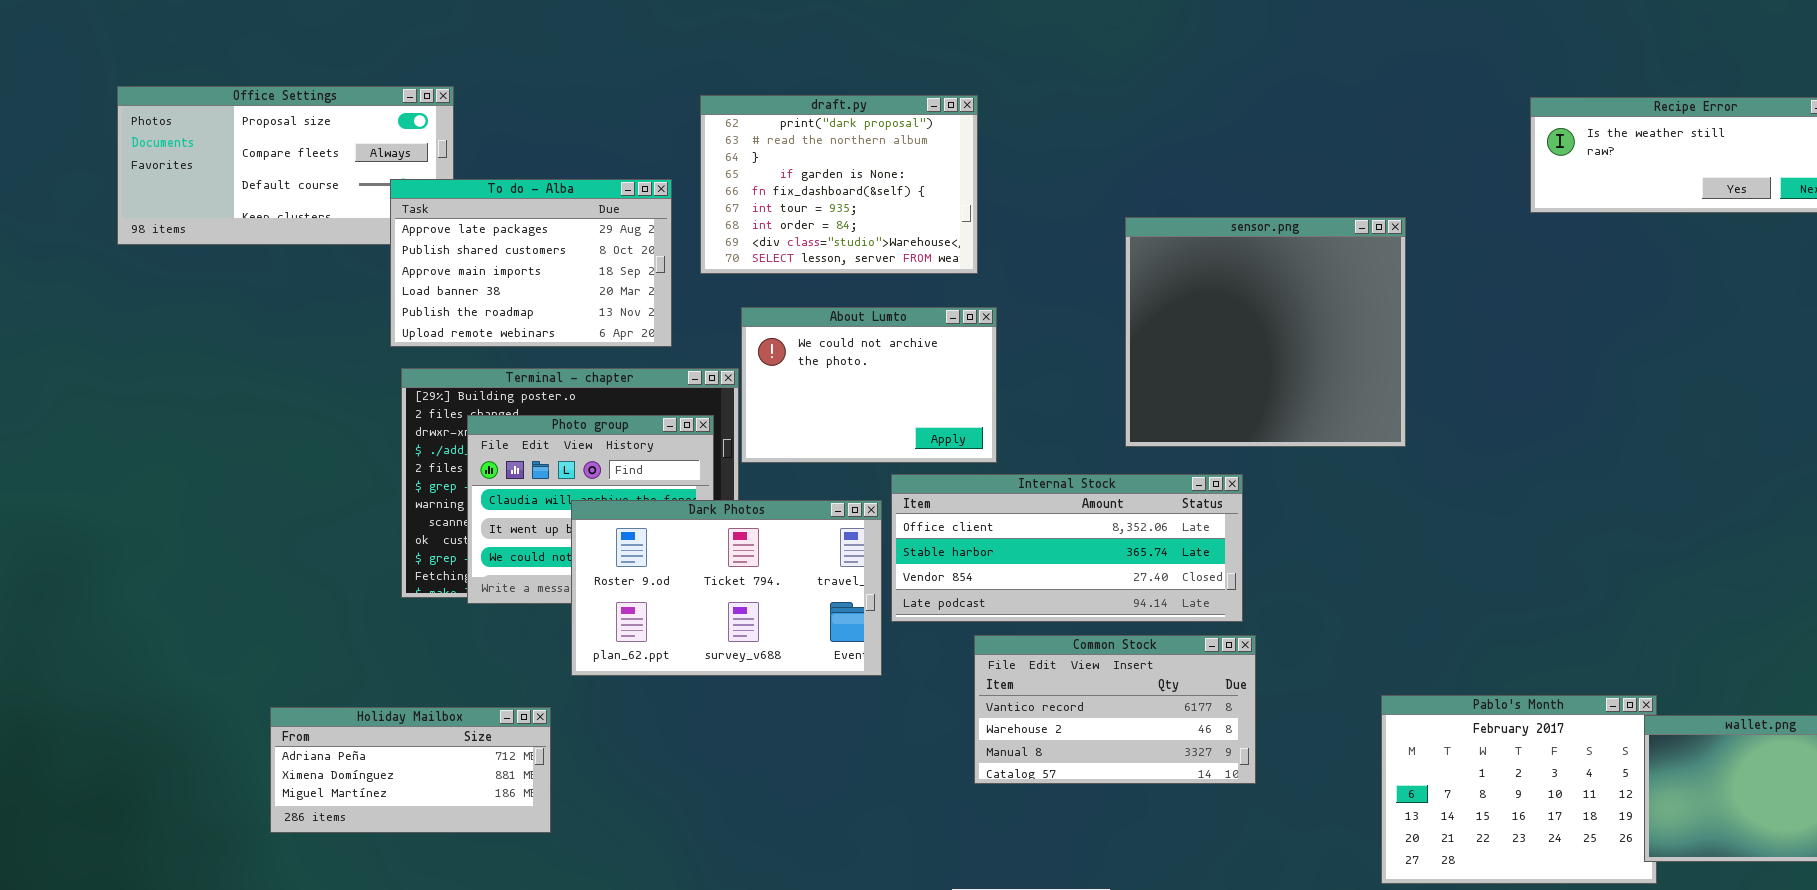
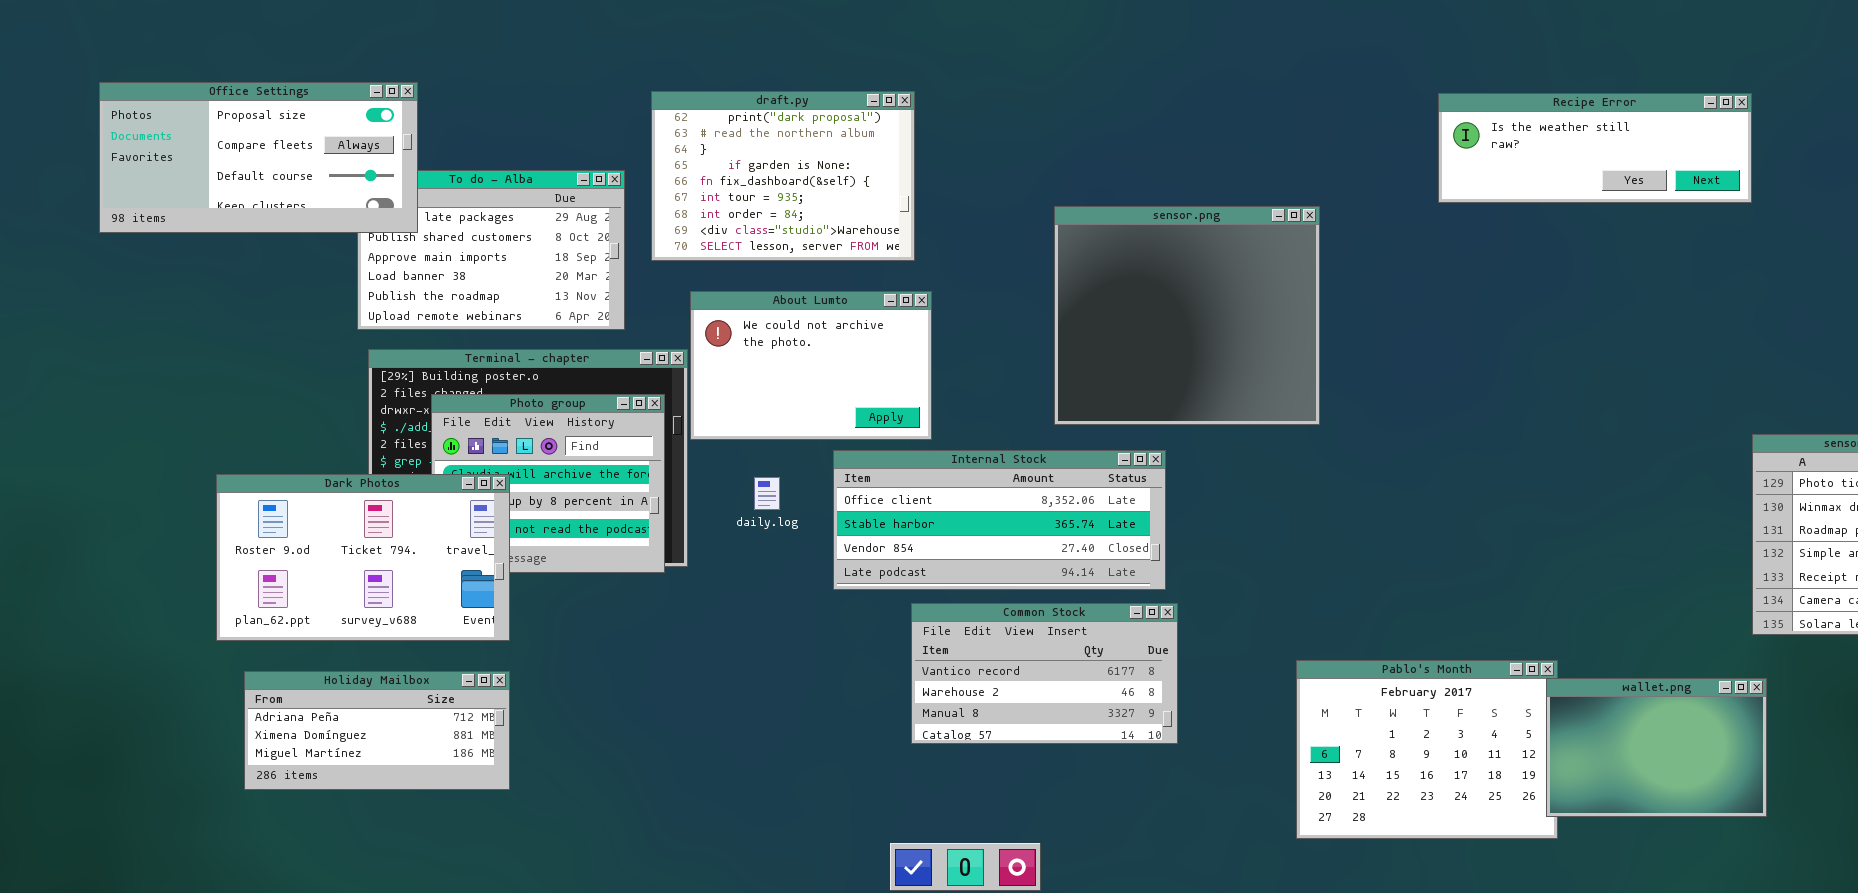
Office Settings: [117,86,454,245] -> [99,82,418,233], raised
Dark Photos: [571,500,882,676] -> [216,474,510,641], moved

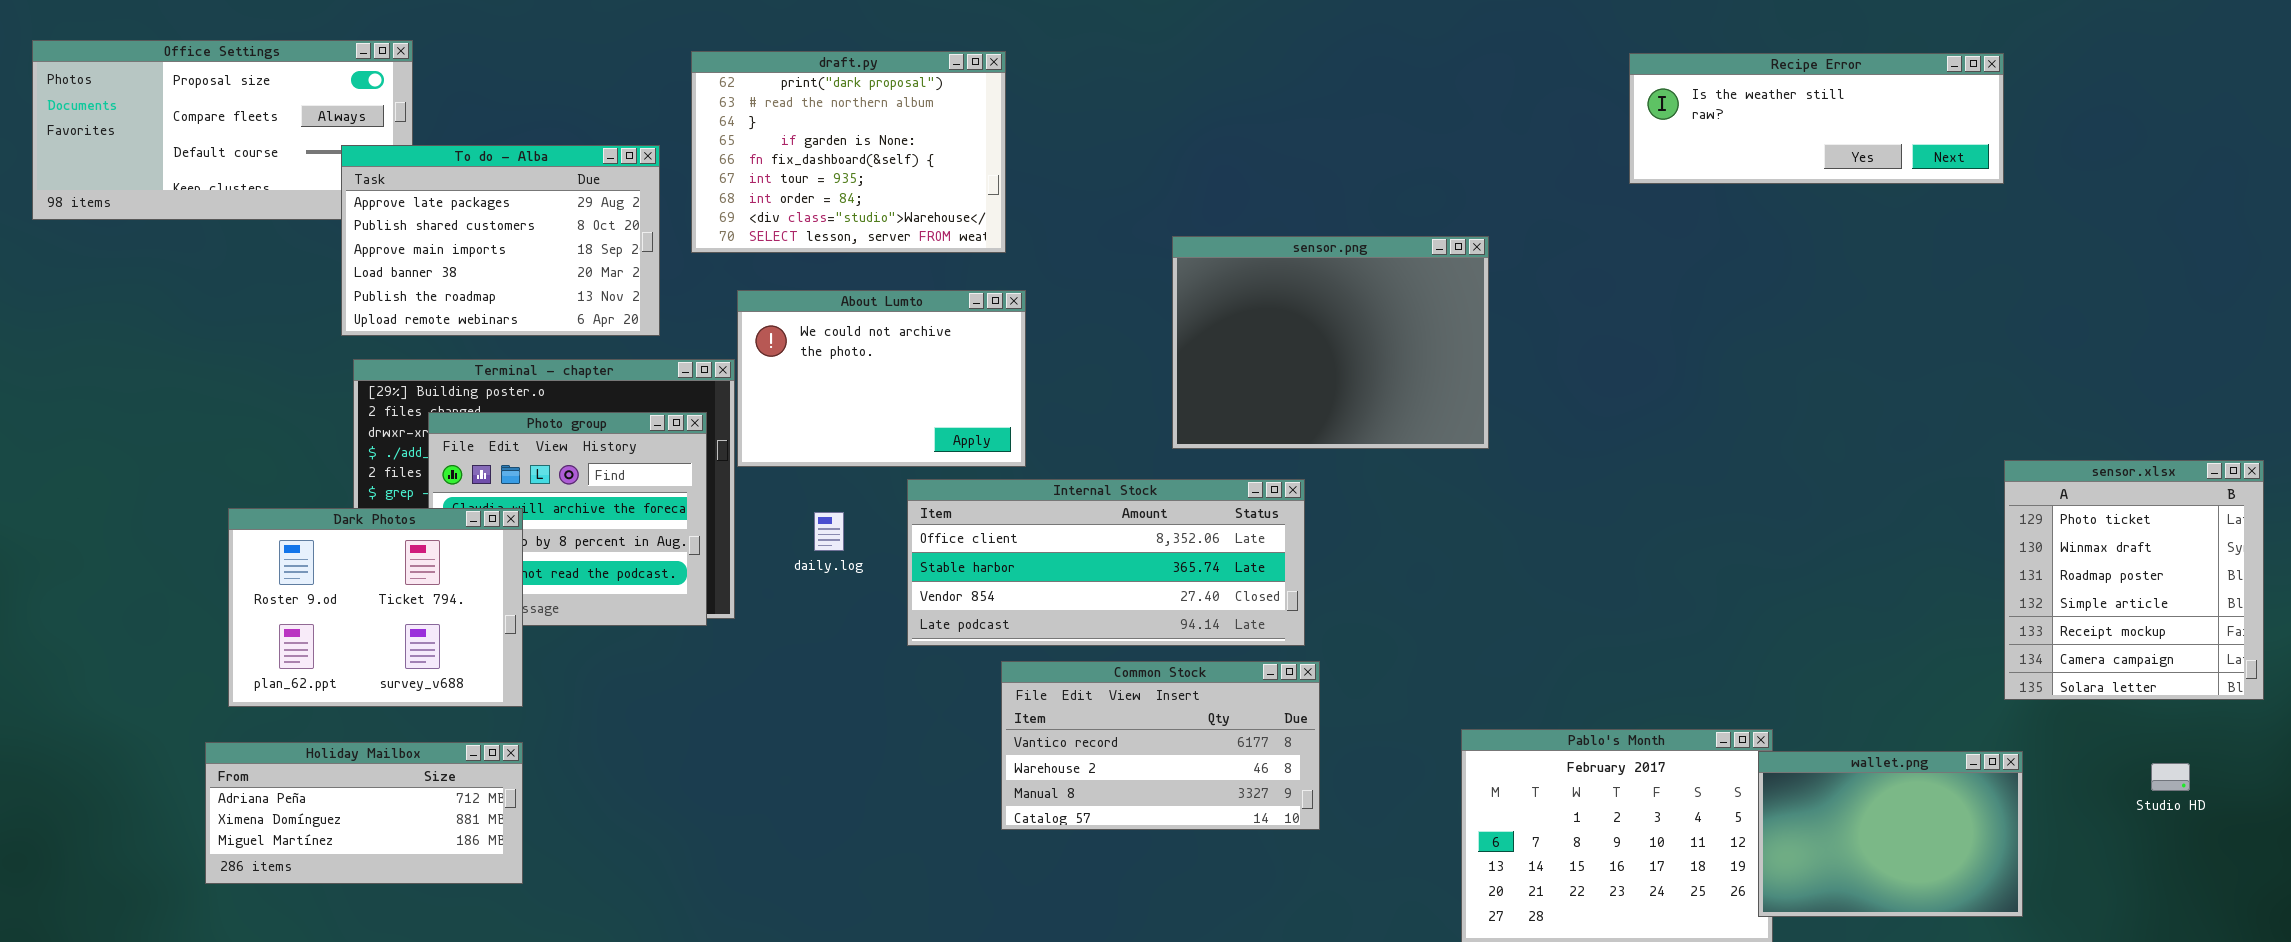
To do - Alba: [357,170,625,330] -> [341,145,660,336], raised
sensor.png: [1054,206,1320,425] -> [1172,236,1489,449], resized
Dark Photos: [216,474,510,641] -> [228,508,523,707], resized

